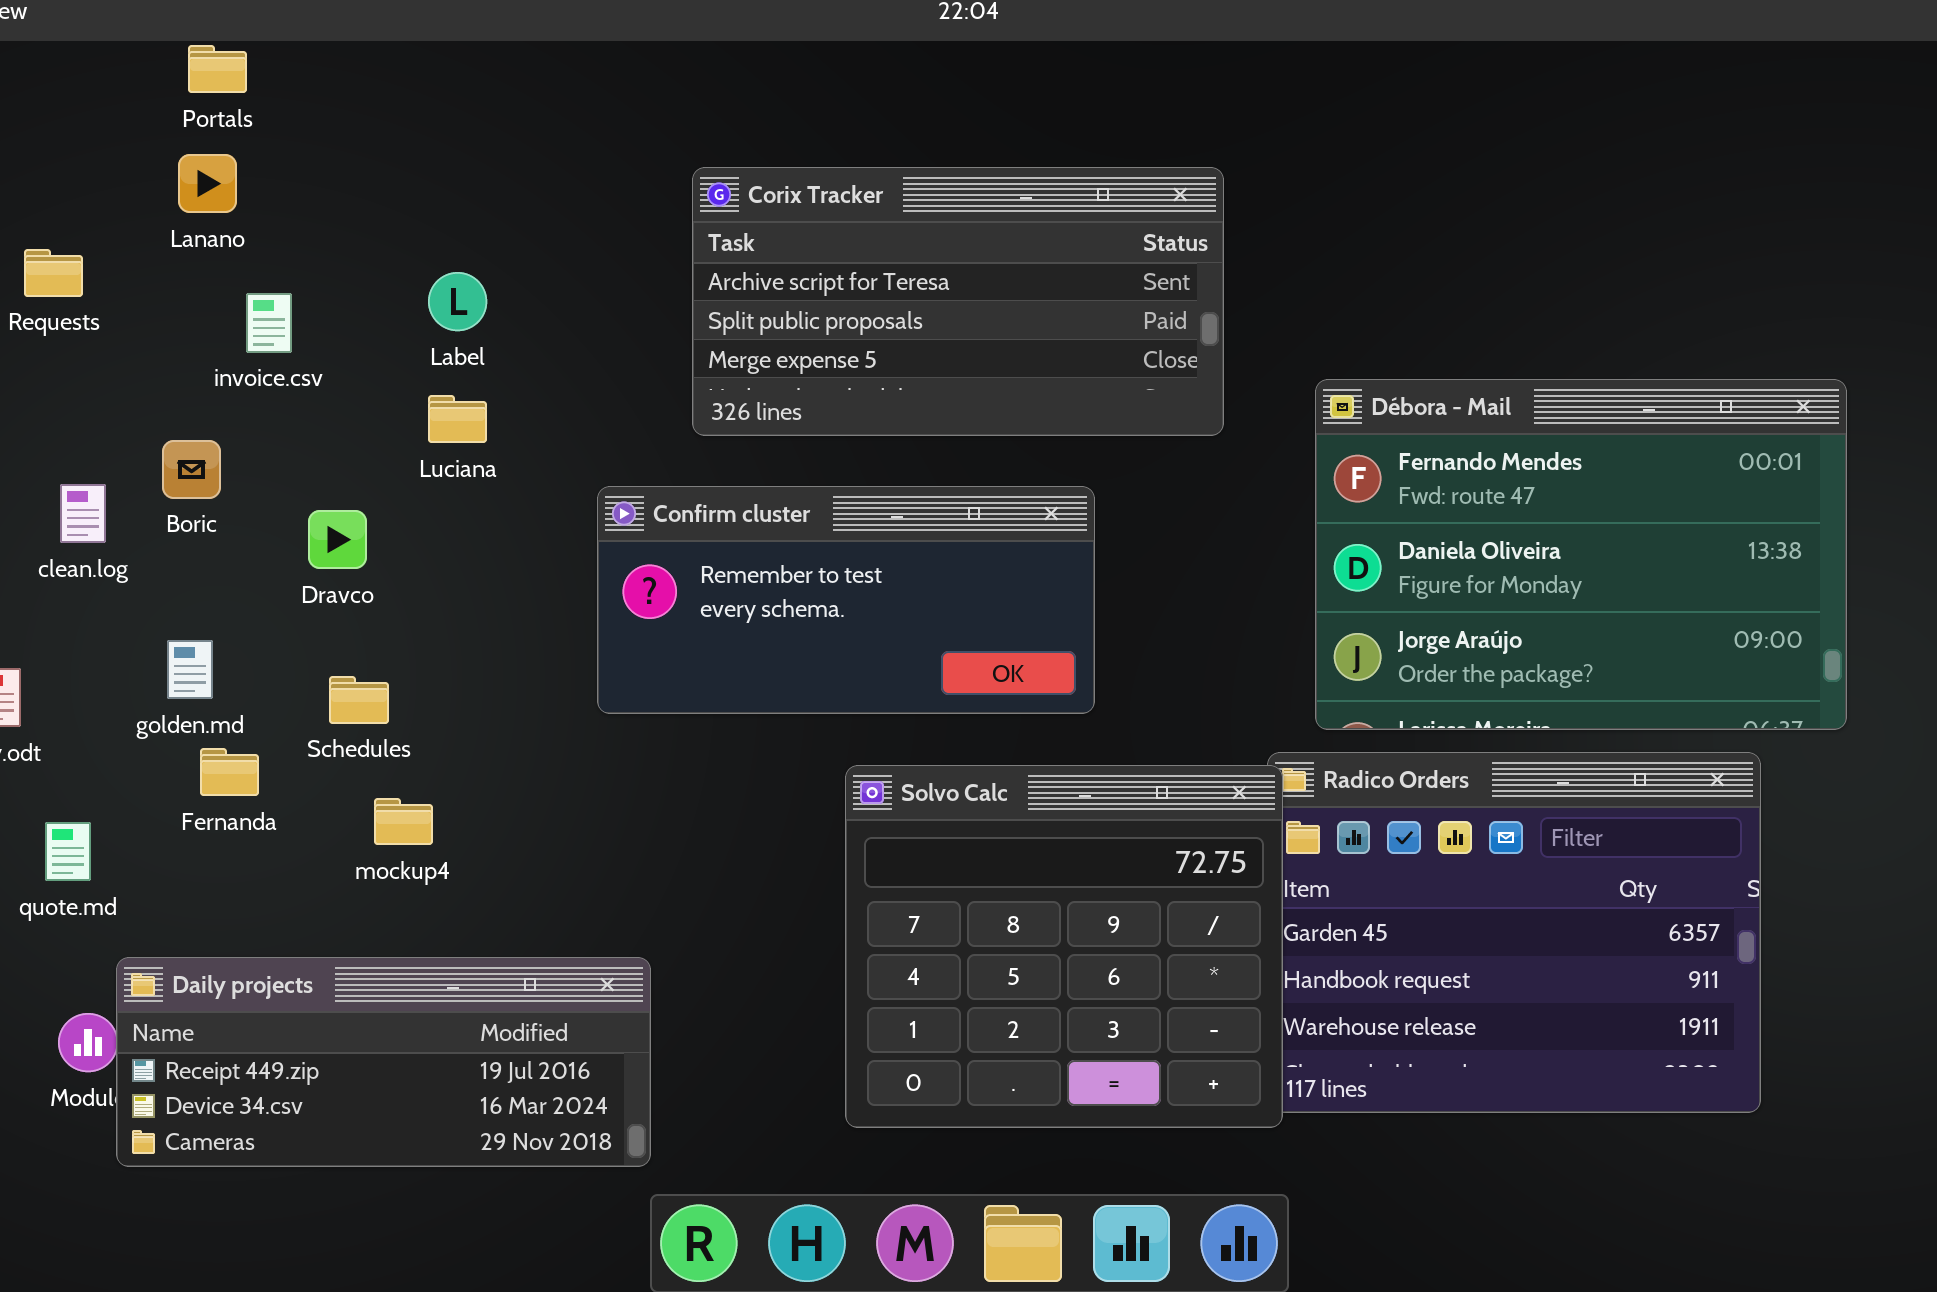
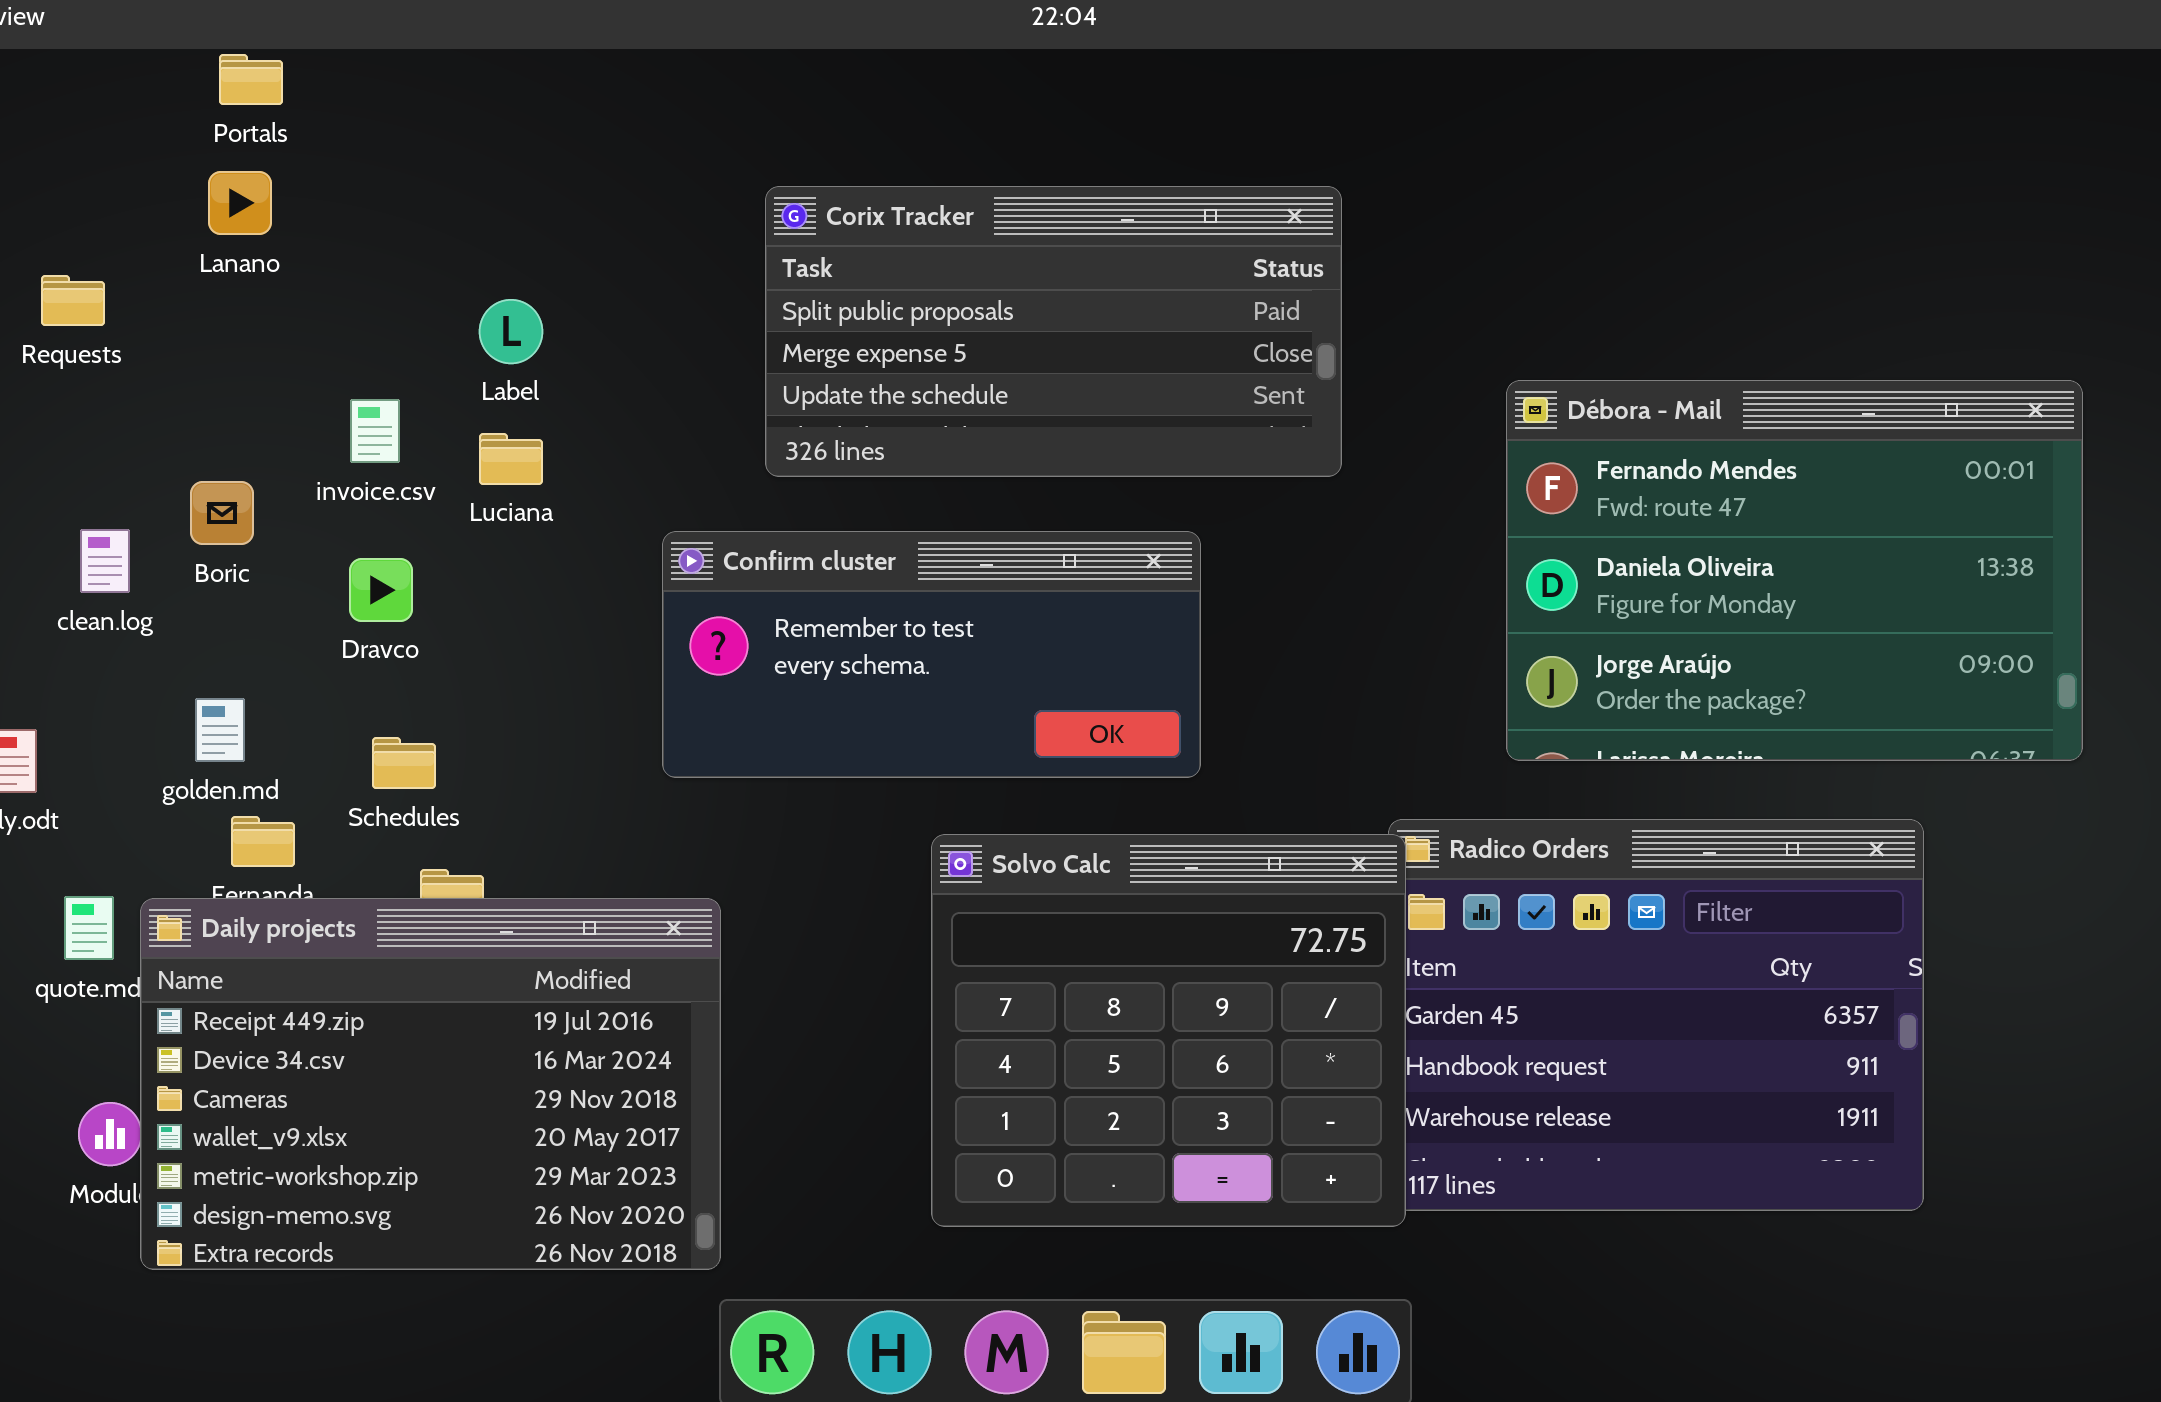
Corix Tracker: [692,167,1224,436] -> [765,186,1342,477], scrolled down 1 row
invoice.csv: [246,293,292,353] -> [350,399,400,463], moved
Débora - Mail: [1315,379,1847,730] -> [1506,380,2083,761], moved
Daily projects: [116,957,651,1167] -> [140,898,721,1270], resized

